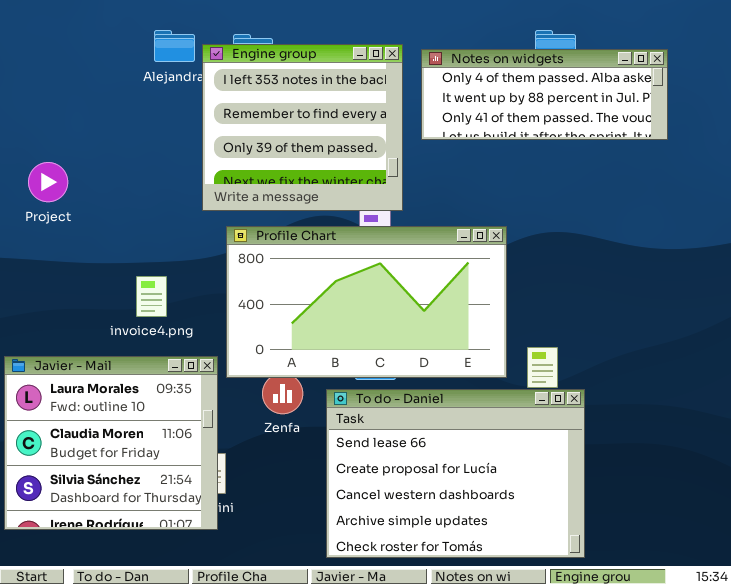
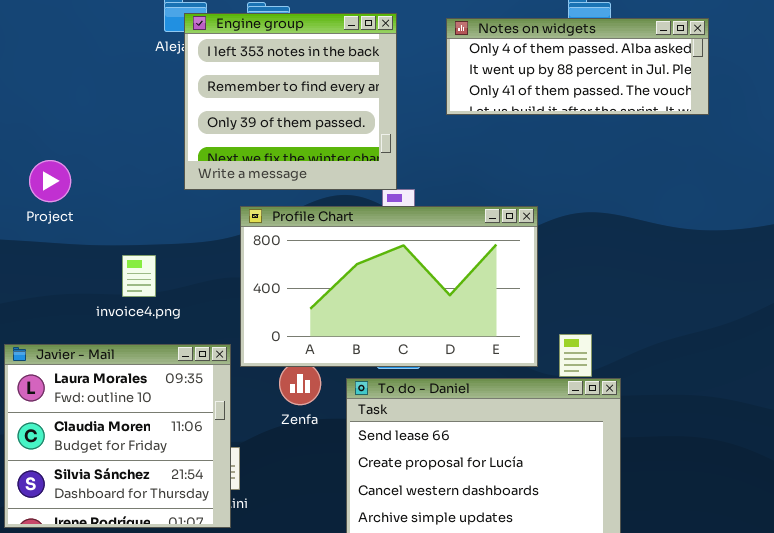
Engine group: [202,44,403,211] -> [184,13,397,190], moved
Project: [28,162,68,202] -> [29,160,71,202], moved
invoice4.png: [136,276,167,317] -> [122,255,156,297], moved

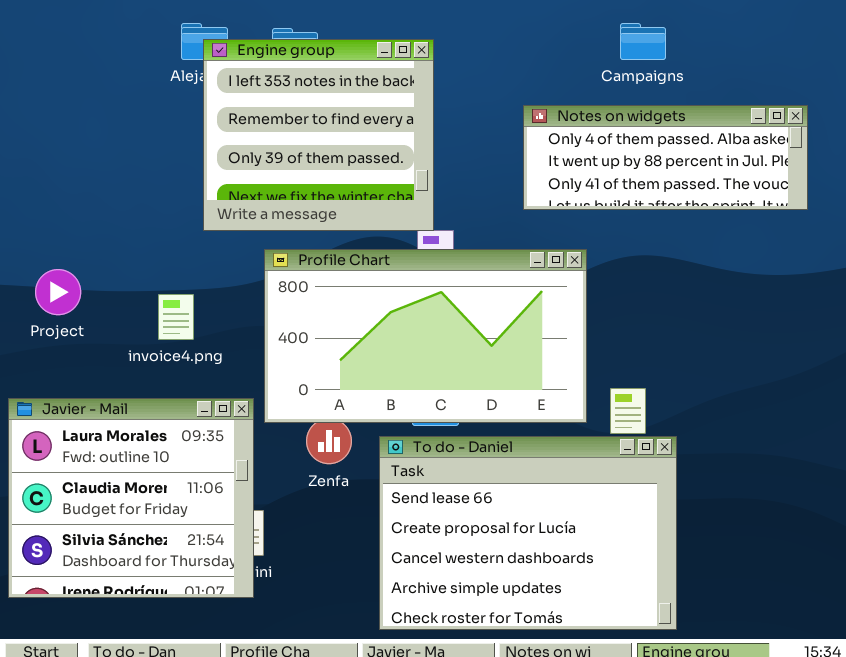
Notes on widgets: [446,18,709,115] -> [523,105,808,210], moved
Project: [29,160,71,202] -> [35,269,81,315], moved
invoice4.png: [122,255,156,297] -> [158,294,194,340], moved

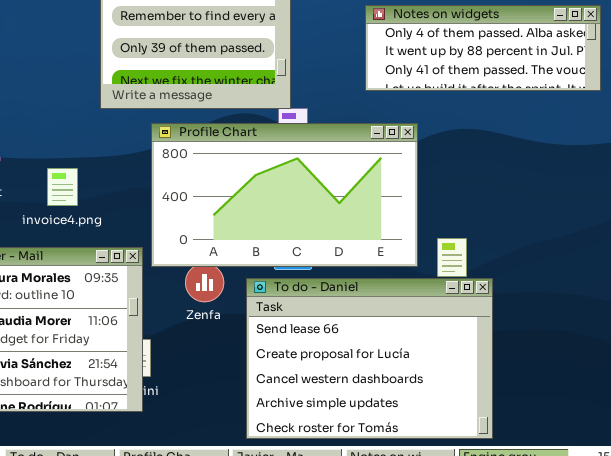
invoice4.png: [158,294,194,340] -> [47,168,78,206], moved

